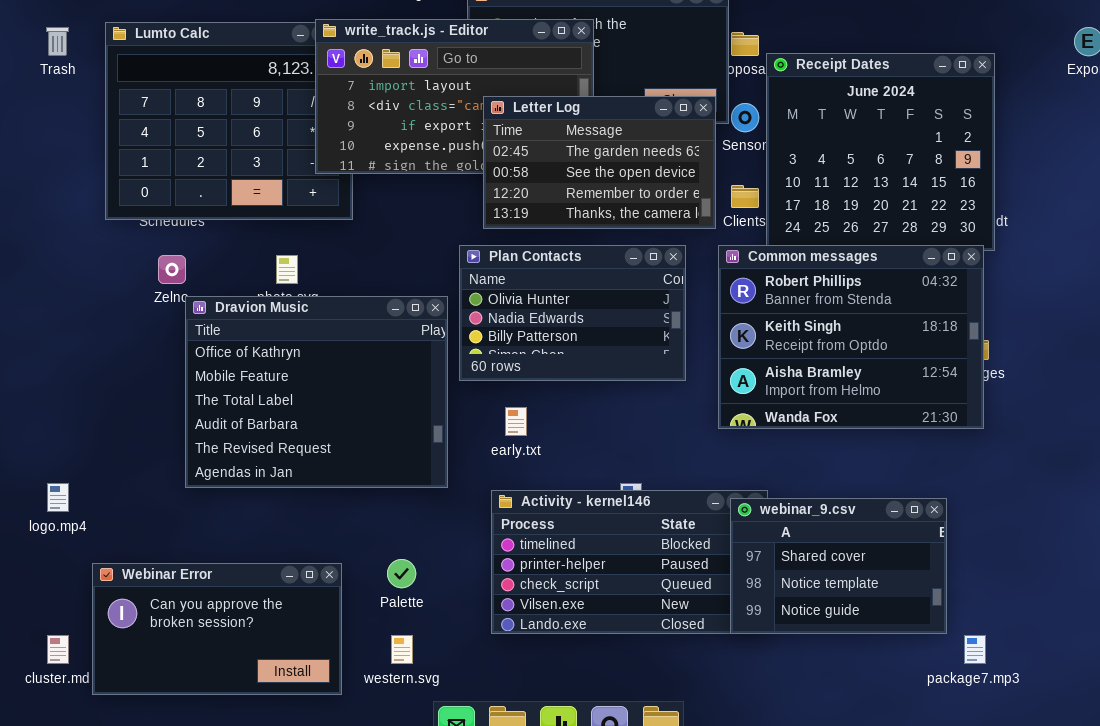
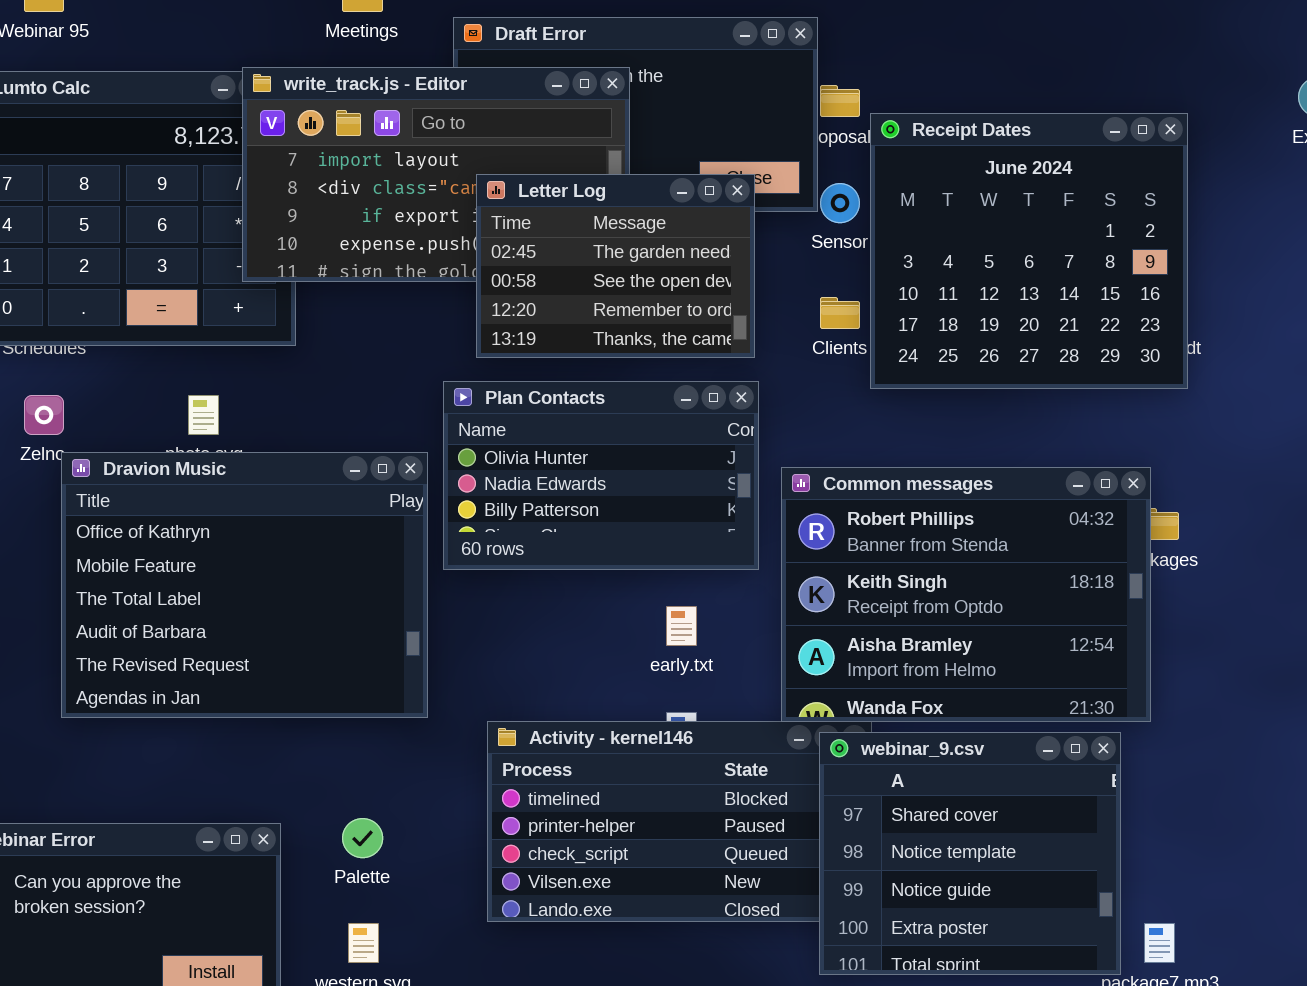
Letter Log: [483,96,716,229] -> [476,174,755,358], resized
Common messages: [718,245,984,429] -> [781,467,1151,722], moved
early.txt: [505,407,527,436] -> [666,606,697,646], moved
webinar_9.csv: [730,498,947,634] -> [819,732,1121,975], resized

